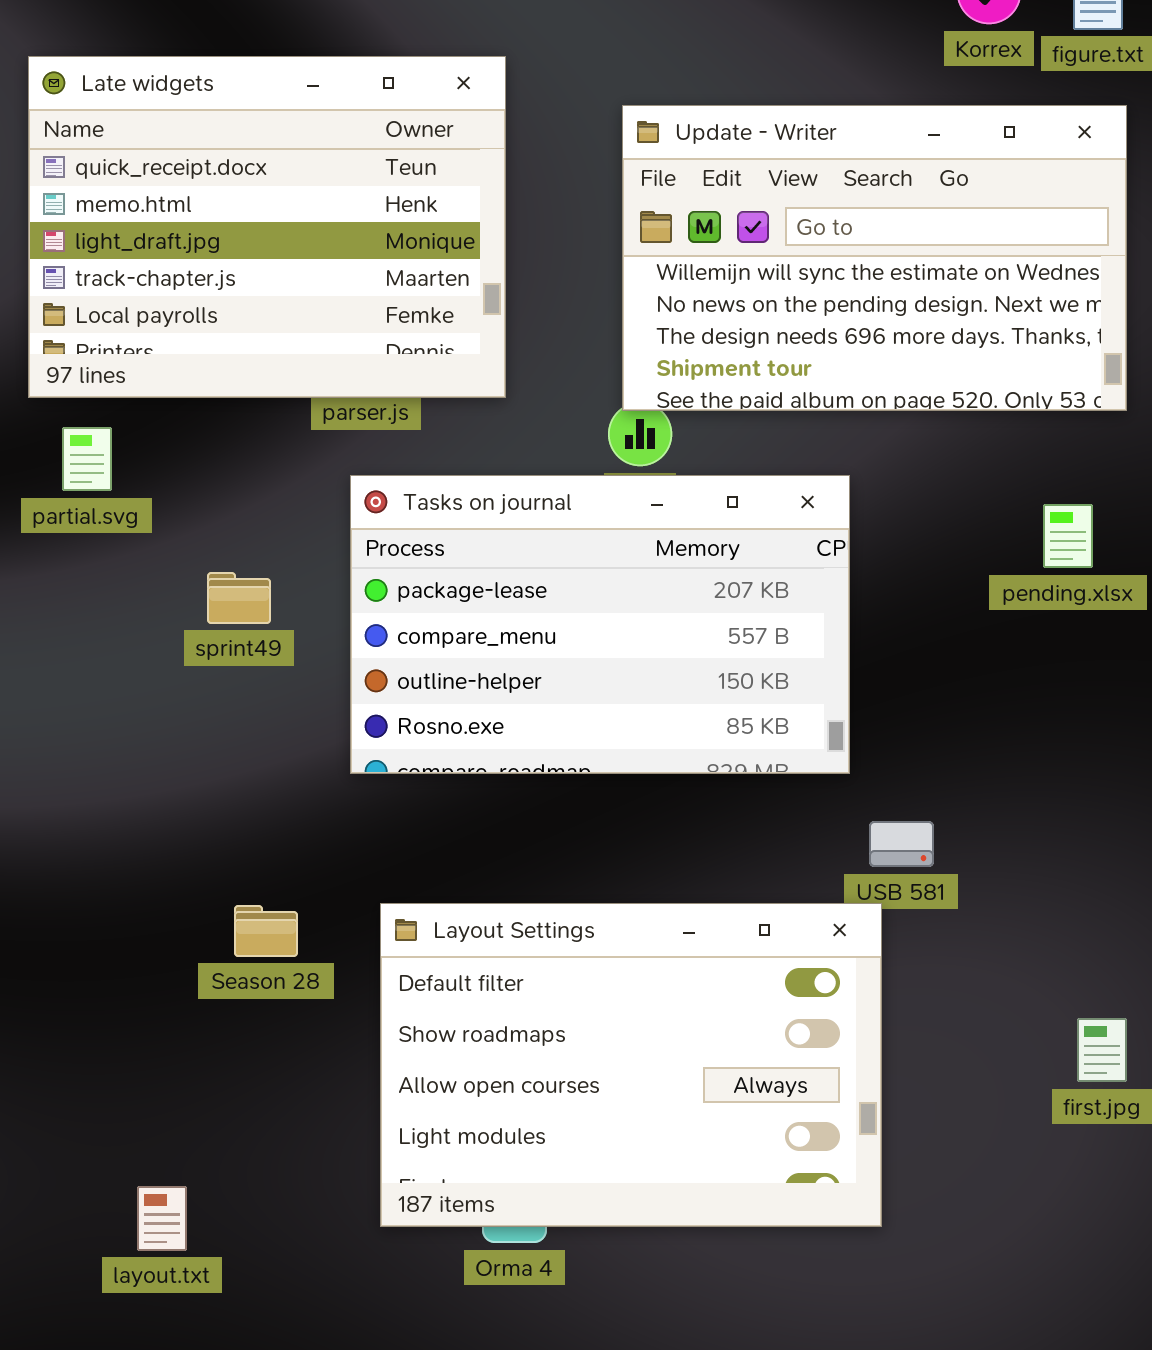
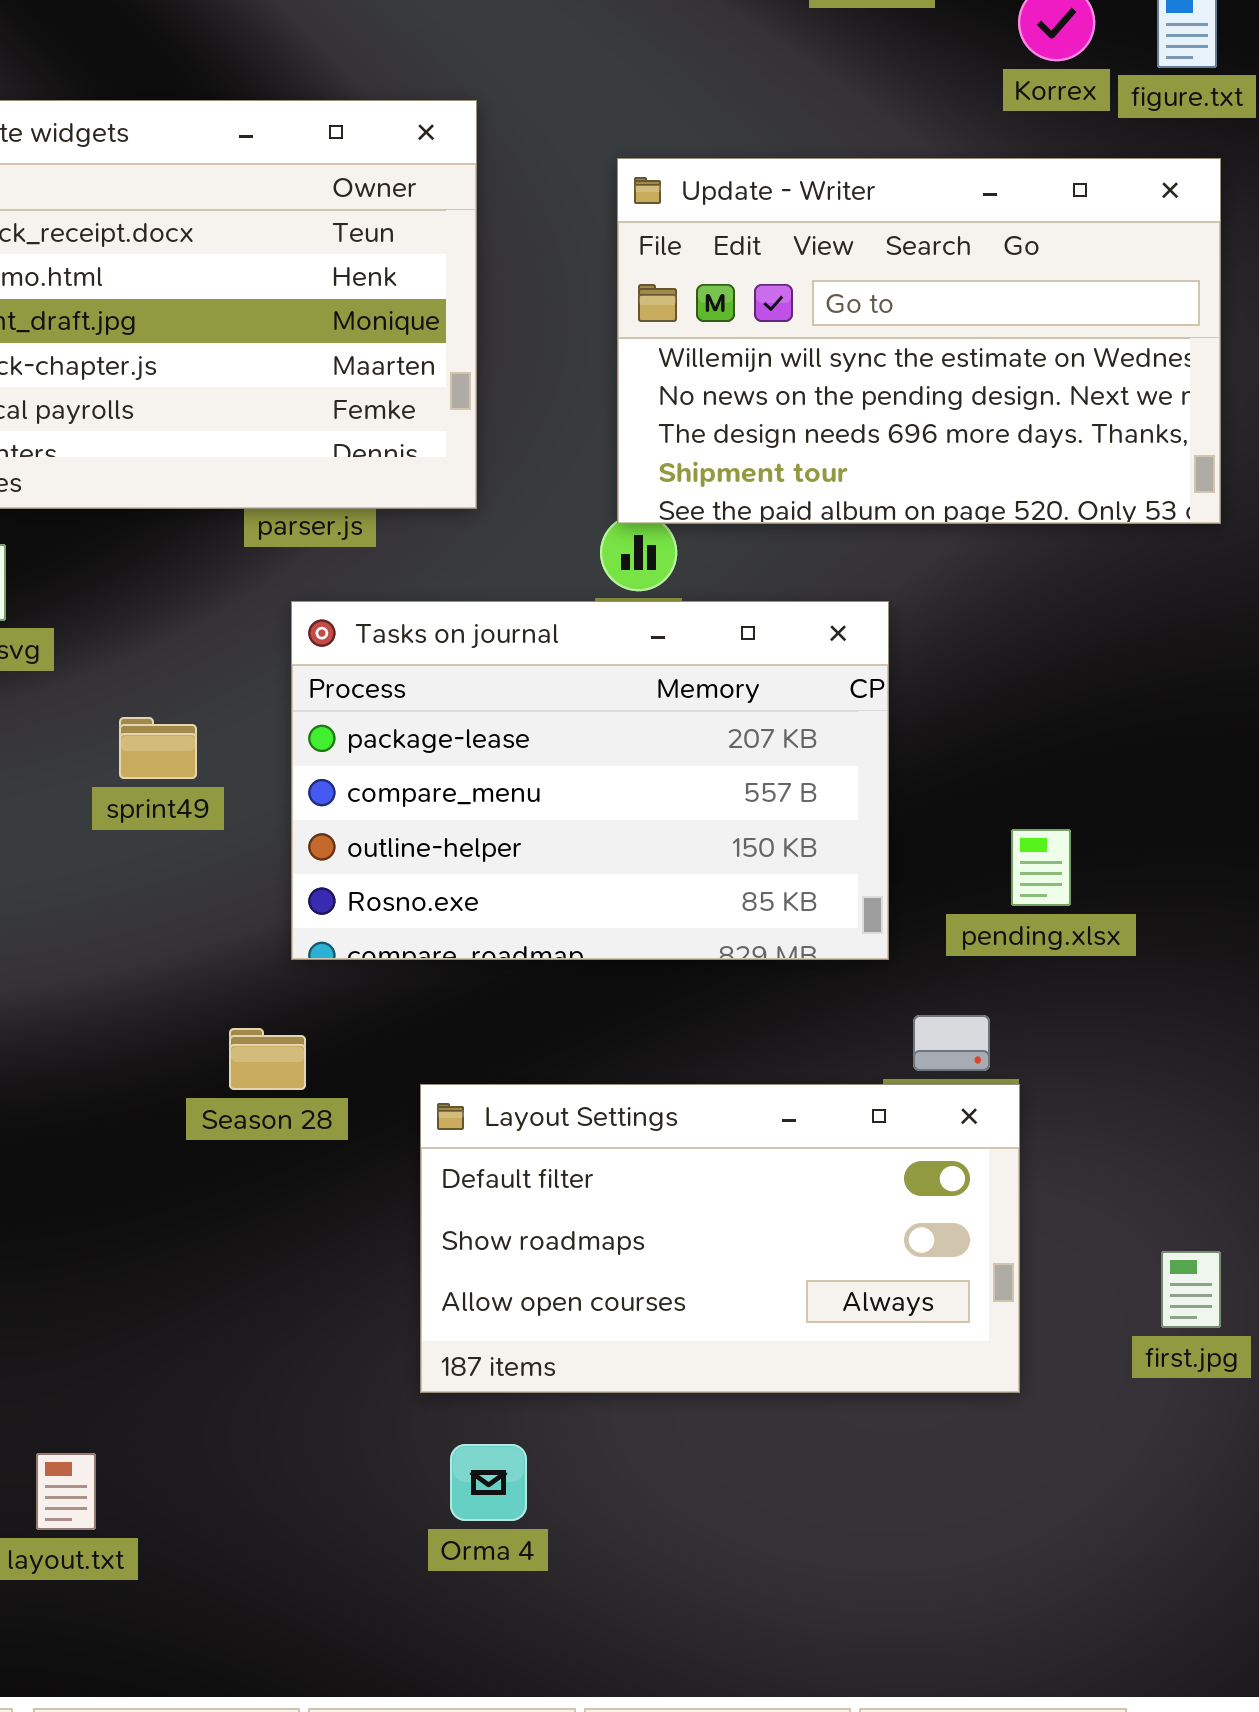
pending.xlsx: [1043,504,1093,568] -> [1011,829,1071,906], moved
Layout Settings: [380,903,882,1227] -> [420,1084,1020,1393], moved, resized
Season 28: [234,905,298,957] -> [229,1028,306,1090], moved

